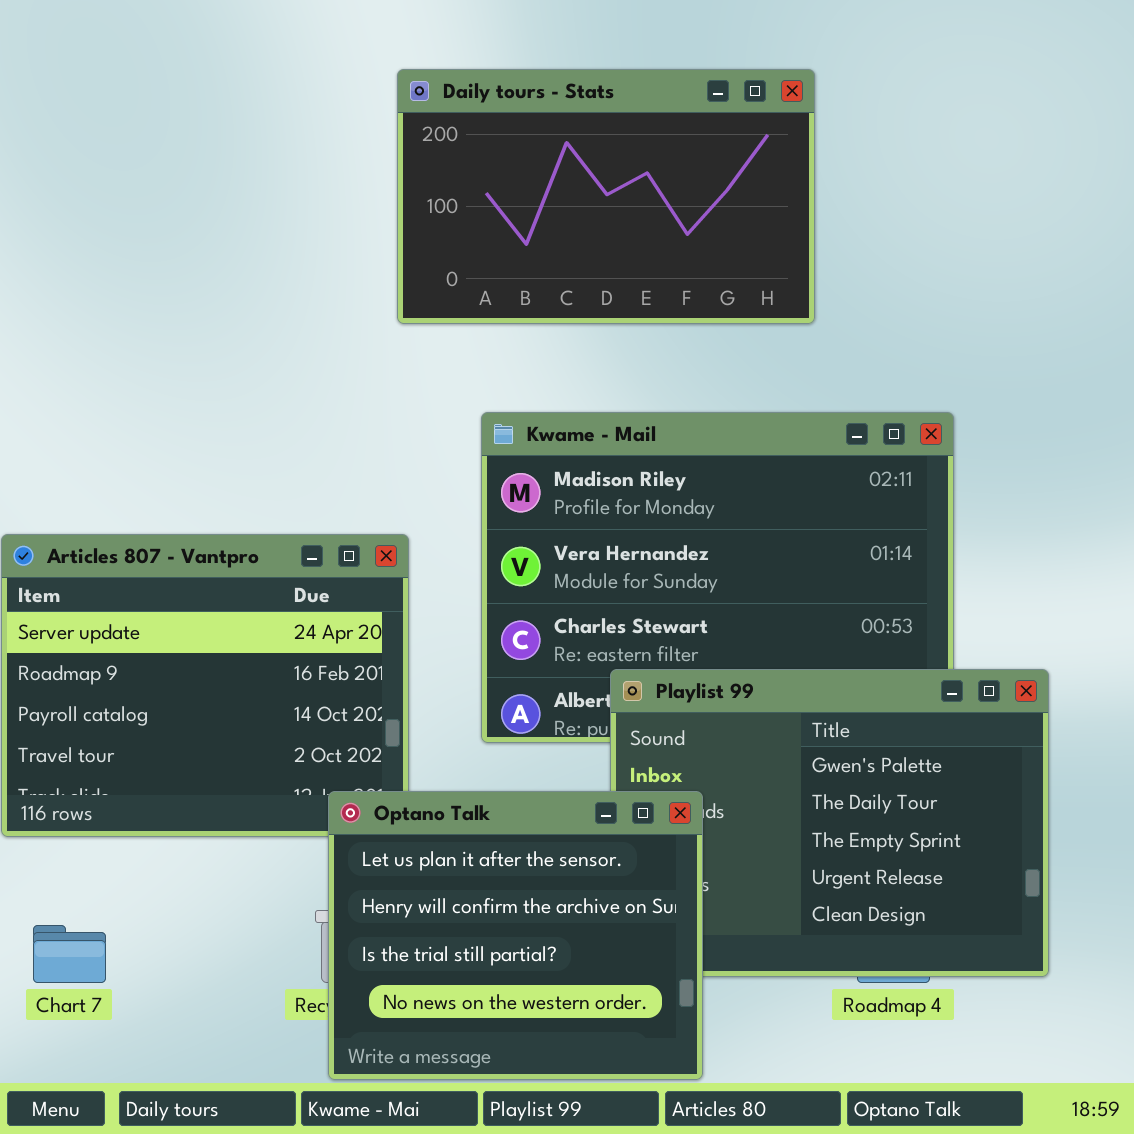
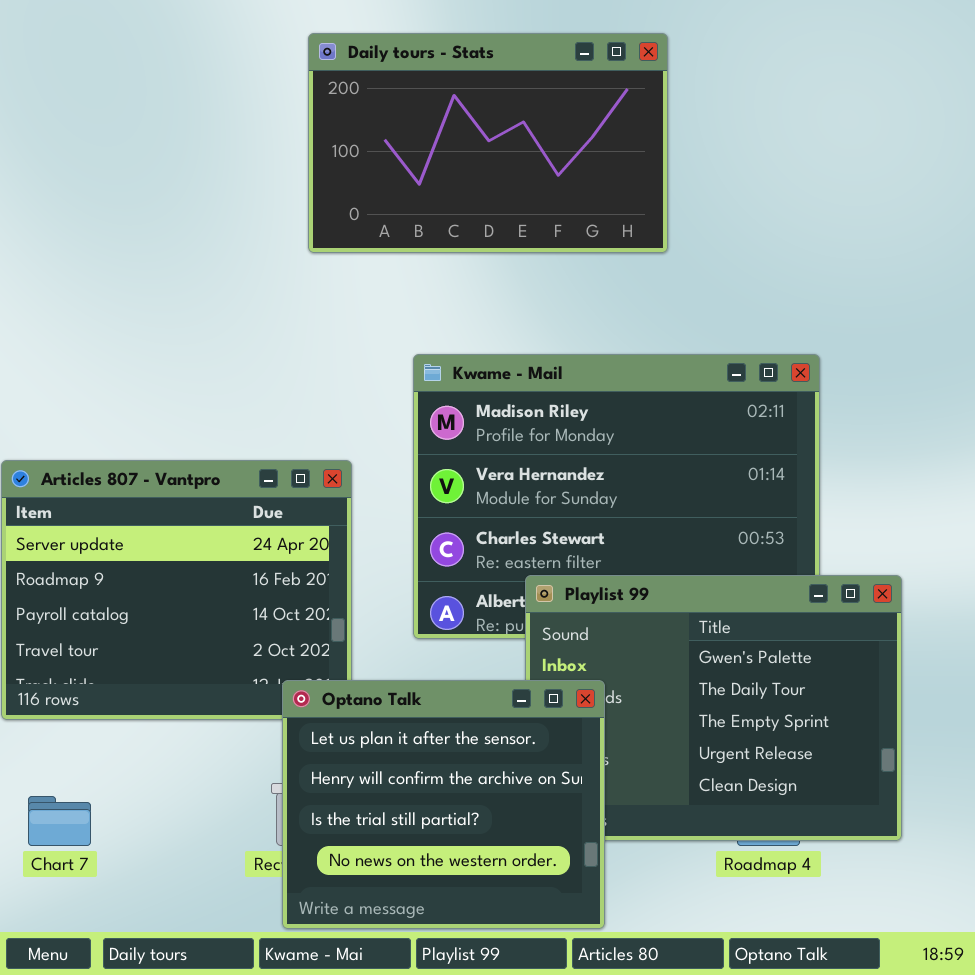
Daily tours - Stats: [397,69,815,324] -> [308,33,668,253], moved

